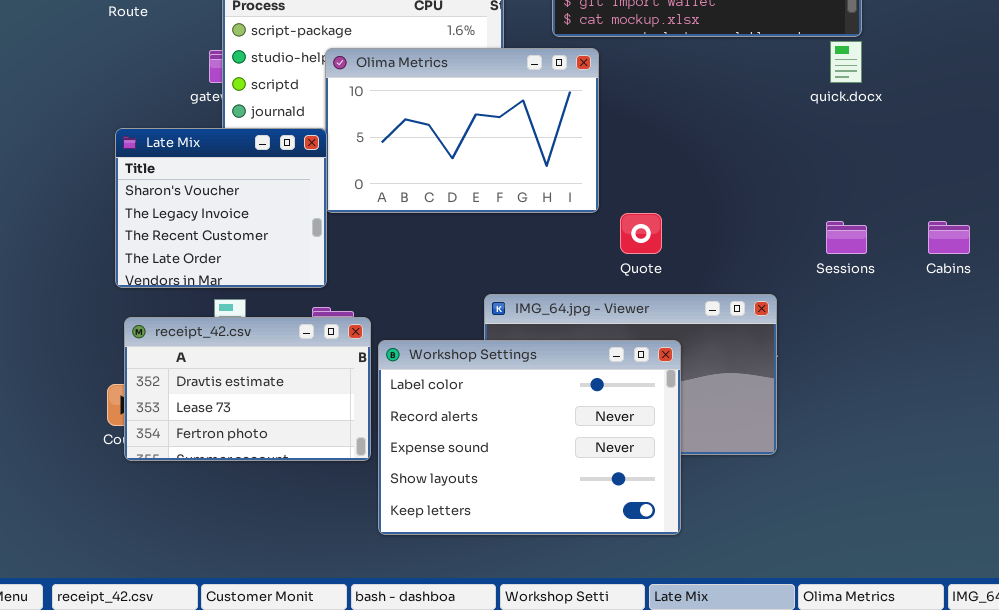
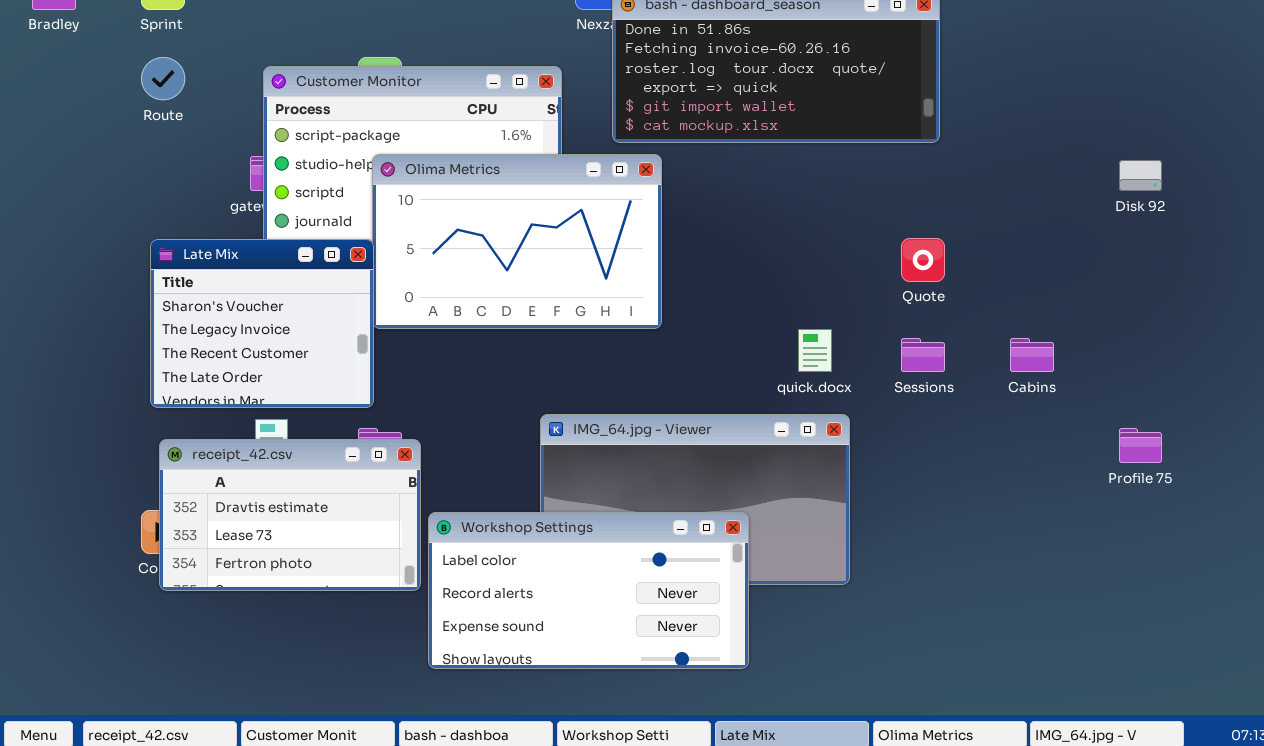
quick.docx: [830,41,862,83] -> [798,329,832,372], moved
Quote: [620,213,662,254] -> [901,238,945,282], moved
Workshop Settings: [378,340,681,535] -> [428,512,749,669], resized

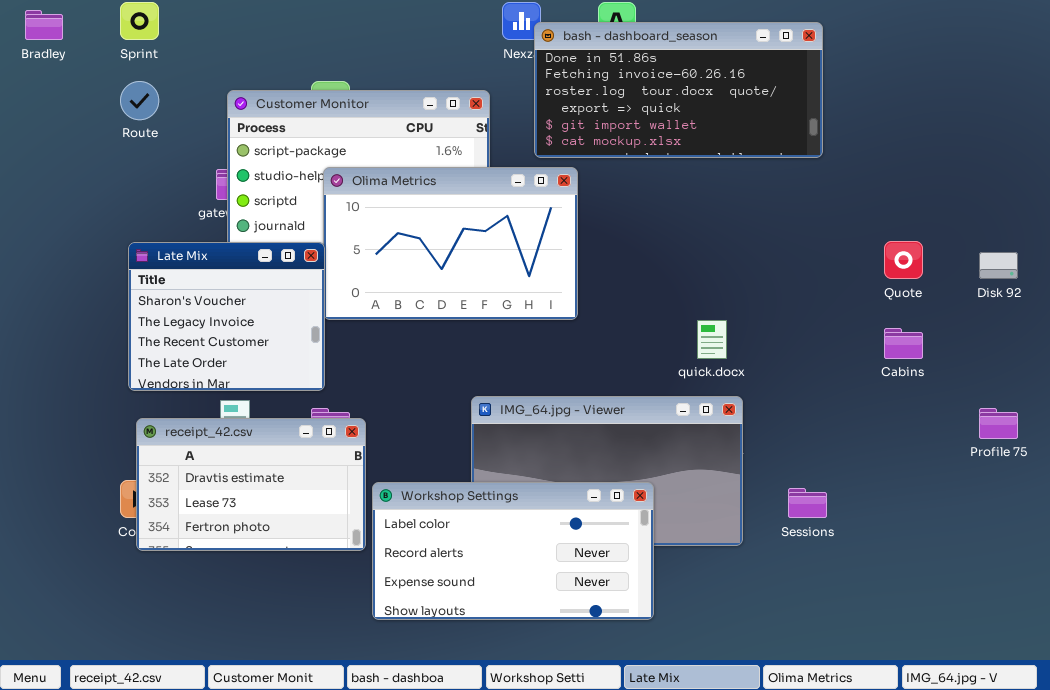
Disk 92: [1119,160,1162,191] -> [979,252,1018,279], moved
Quote: [901,238,945,282] -> [884,241,923,279], moved
Sessions: [901,338,945,372] -> [788,488,827,518], moved

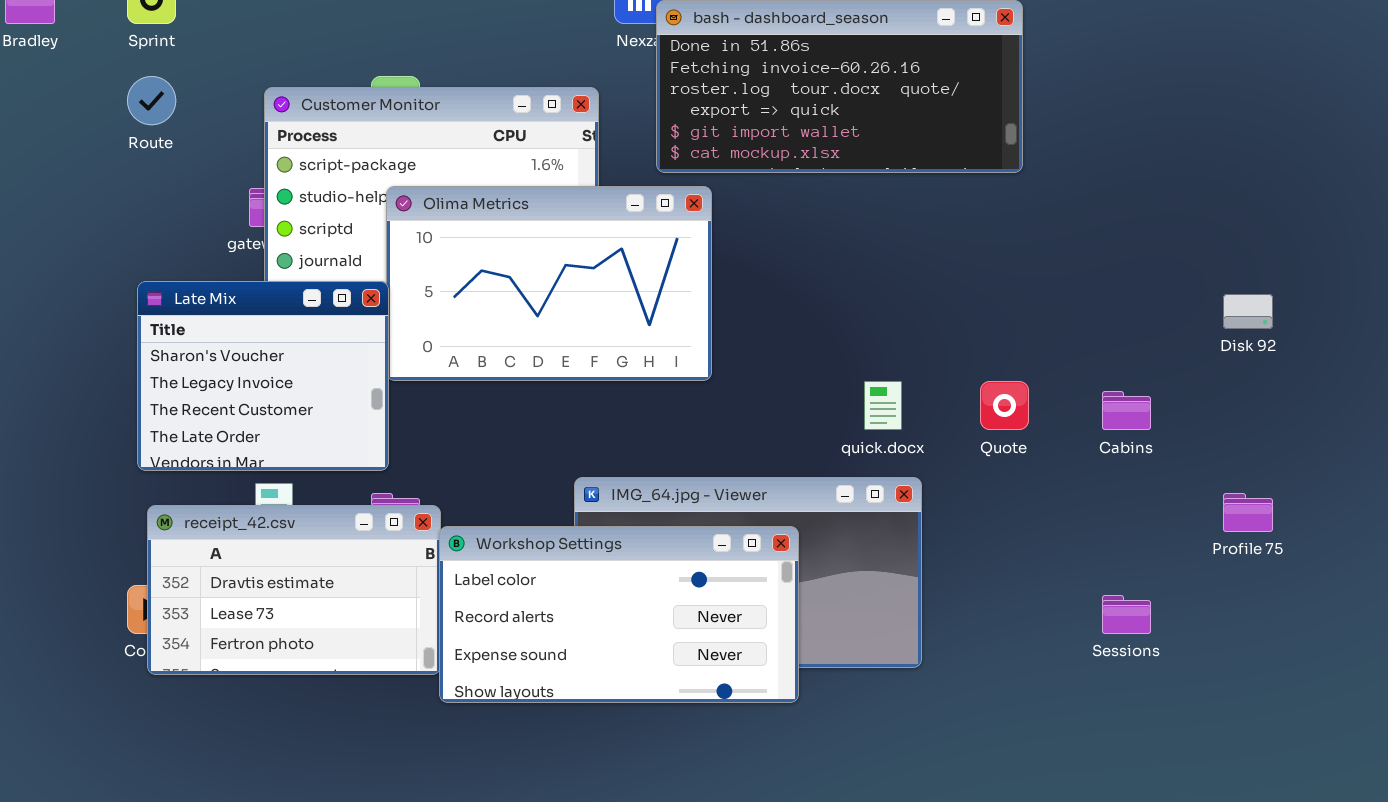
Quote: [884,241,923,279] -> [980,381,1029,430], moved
Workshop Settings: [372,482,654,620] -> [439,526,799,703], moved
Sessions: [788,488,827,518] -> [1102,595,1151,634], moved

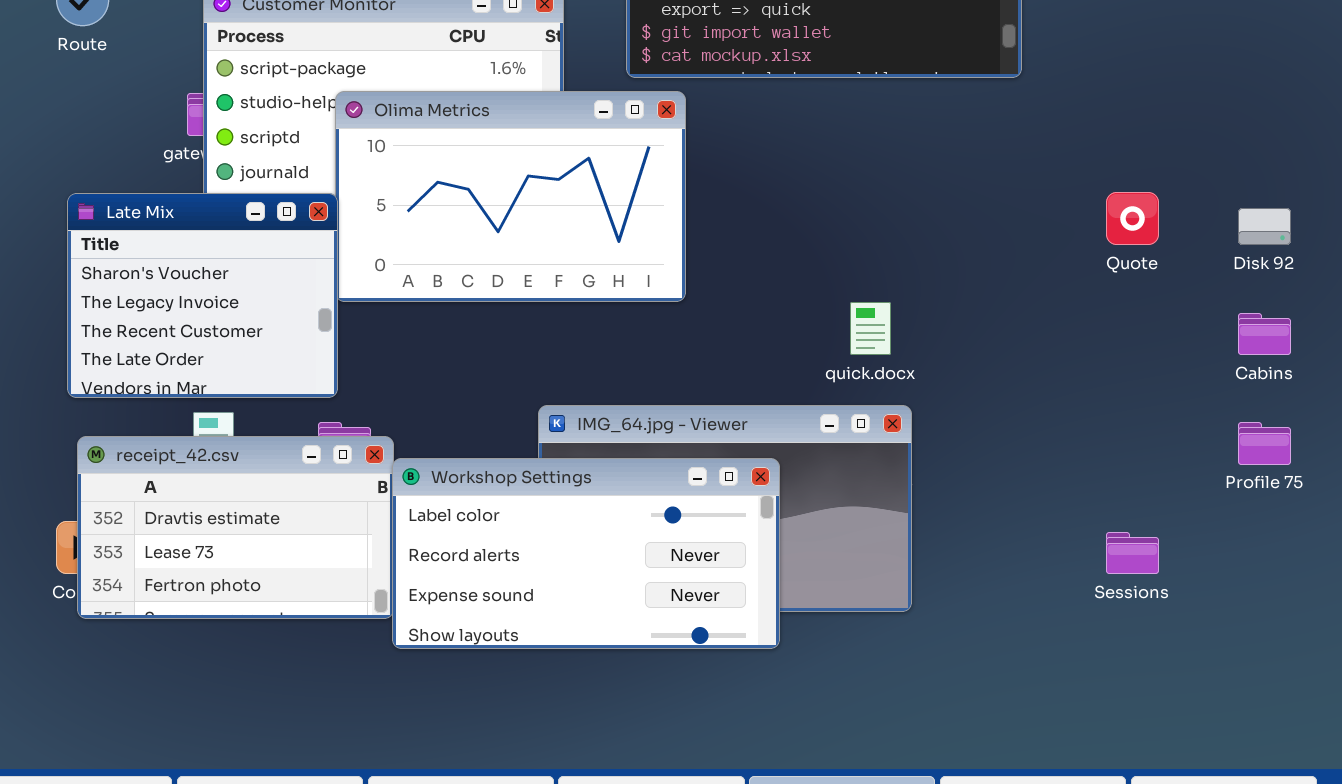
Quote: [980,381,1029,430] -> [1106,192,1159,245], moved
Cabins: [1102,391,1151,430] -> [1238,313,1291,355], moved

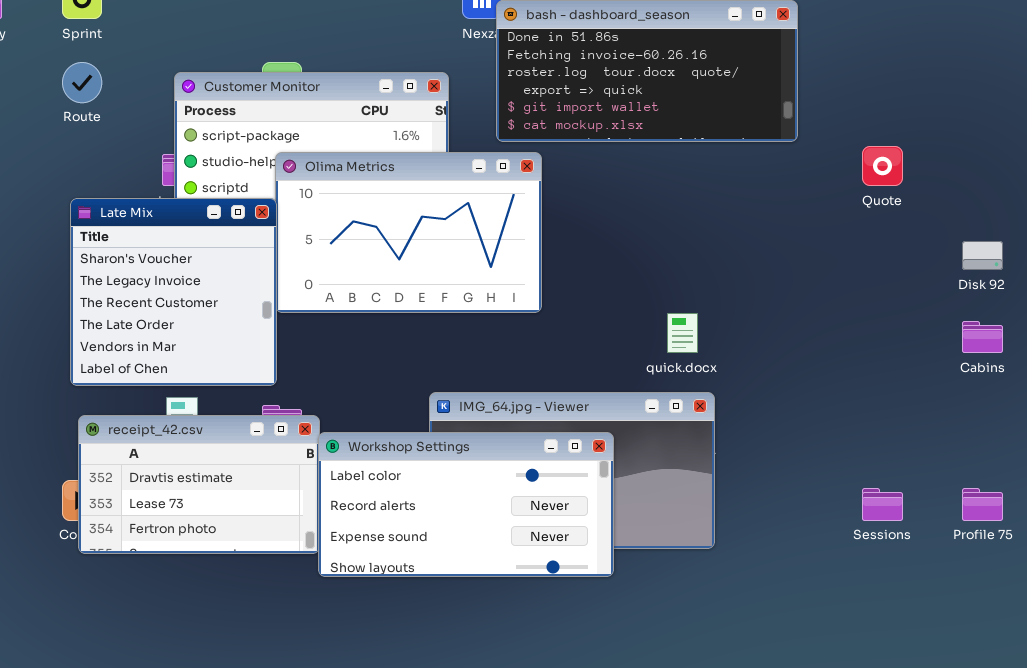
Quote: [1106,192,1159,245] -> [862,146,903,186], moved
Late Mix: [67,193,338,398] -> [70,198,277,386], resized
Profile 75: [1238,422,1291,465] -> [962,488,1003,521], moved

